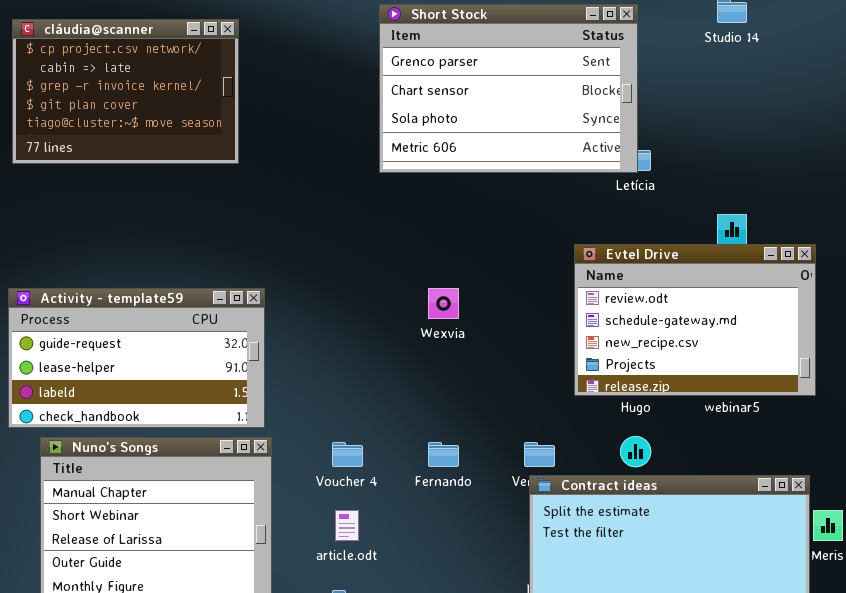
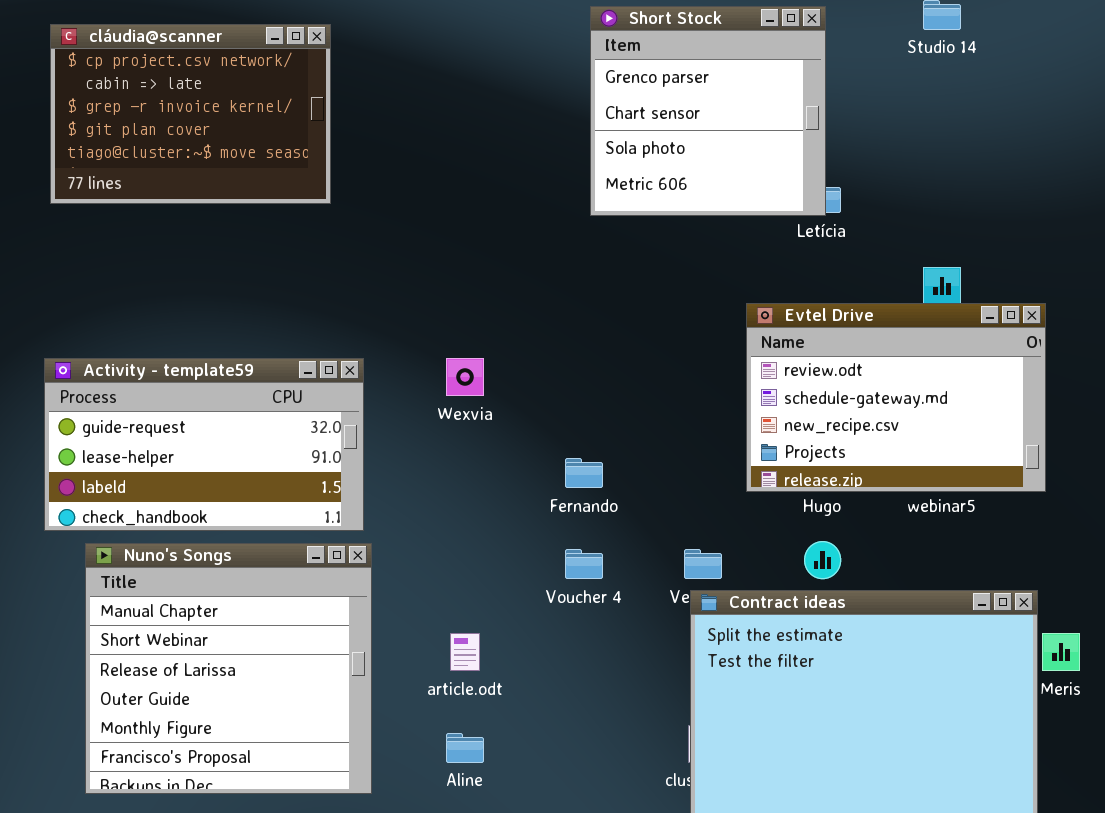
Short Stock: [379,4,638,173] -> [590,6,826,216], resized
Wexvia: [428,288,459,319] -> [446,358,484,396], moved
Voucher 4: [332,442,363,467] -> [565,549,603,579], moved
Fernando: [428,442,459,467] -> [565,458,603,488], moved

